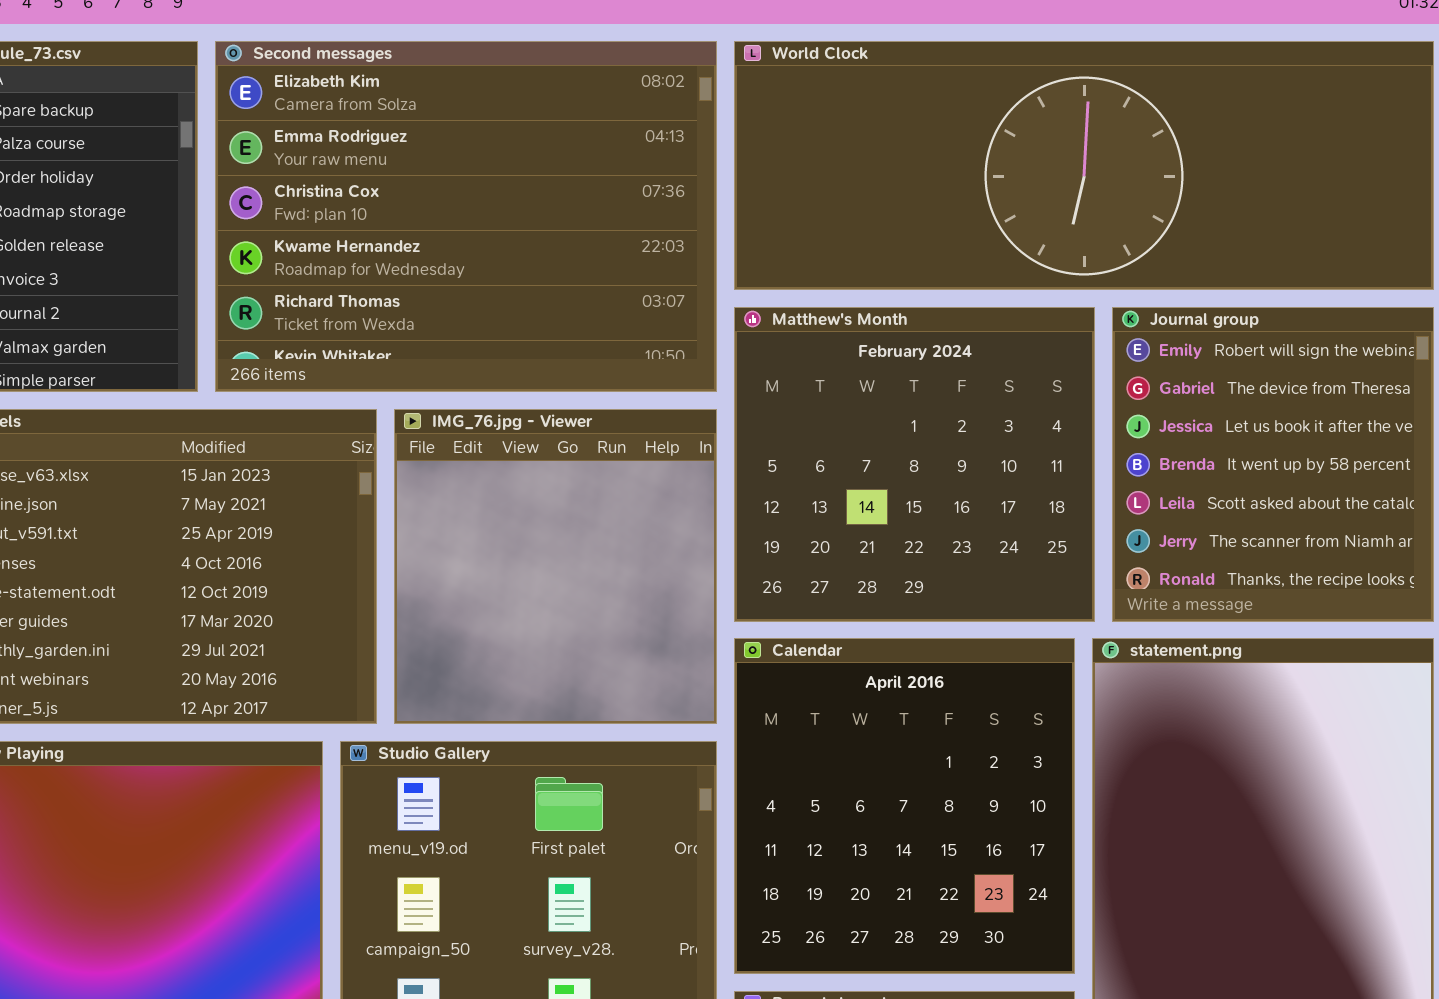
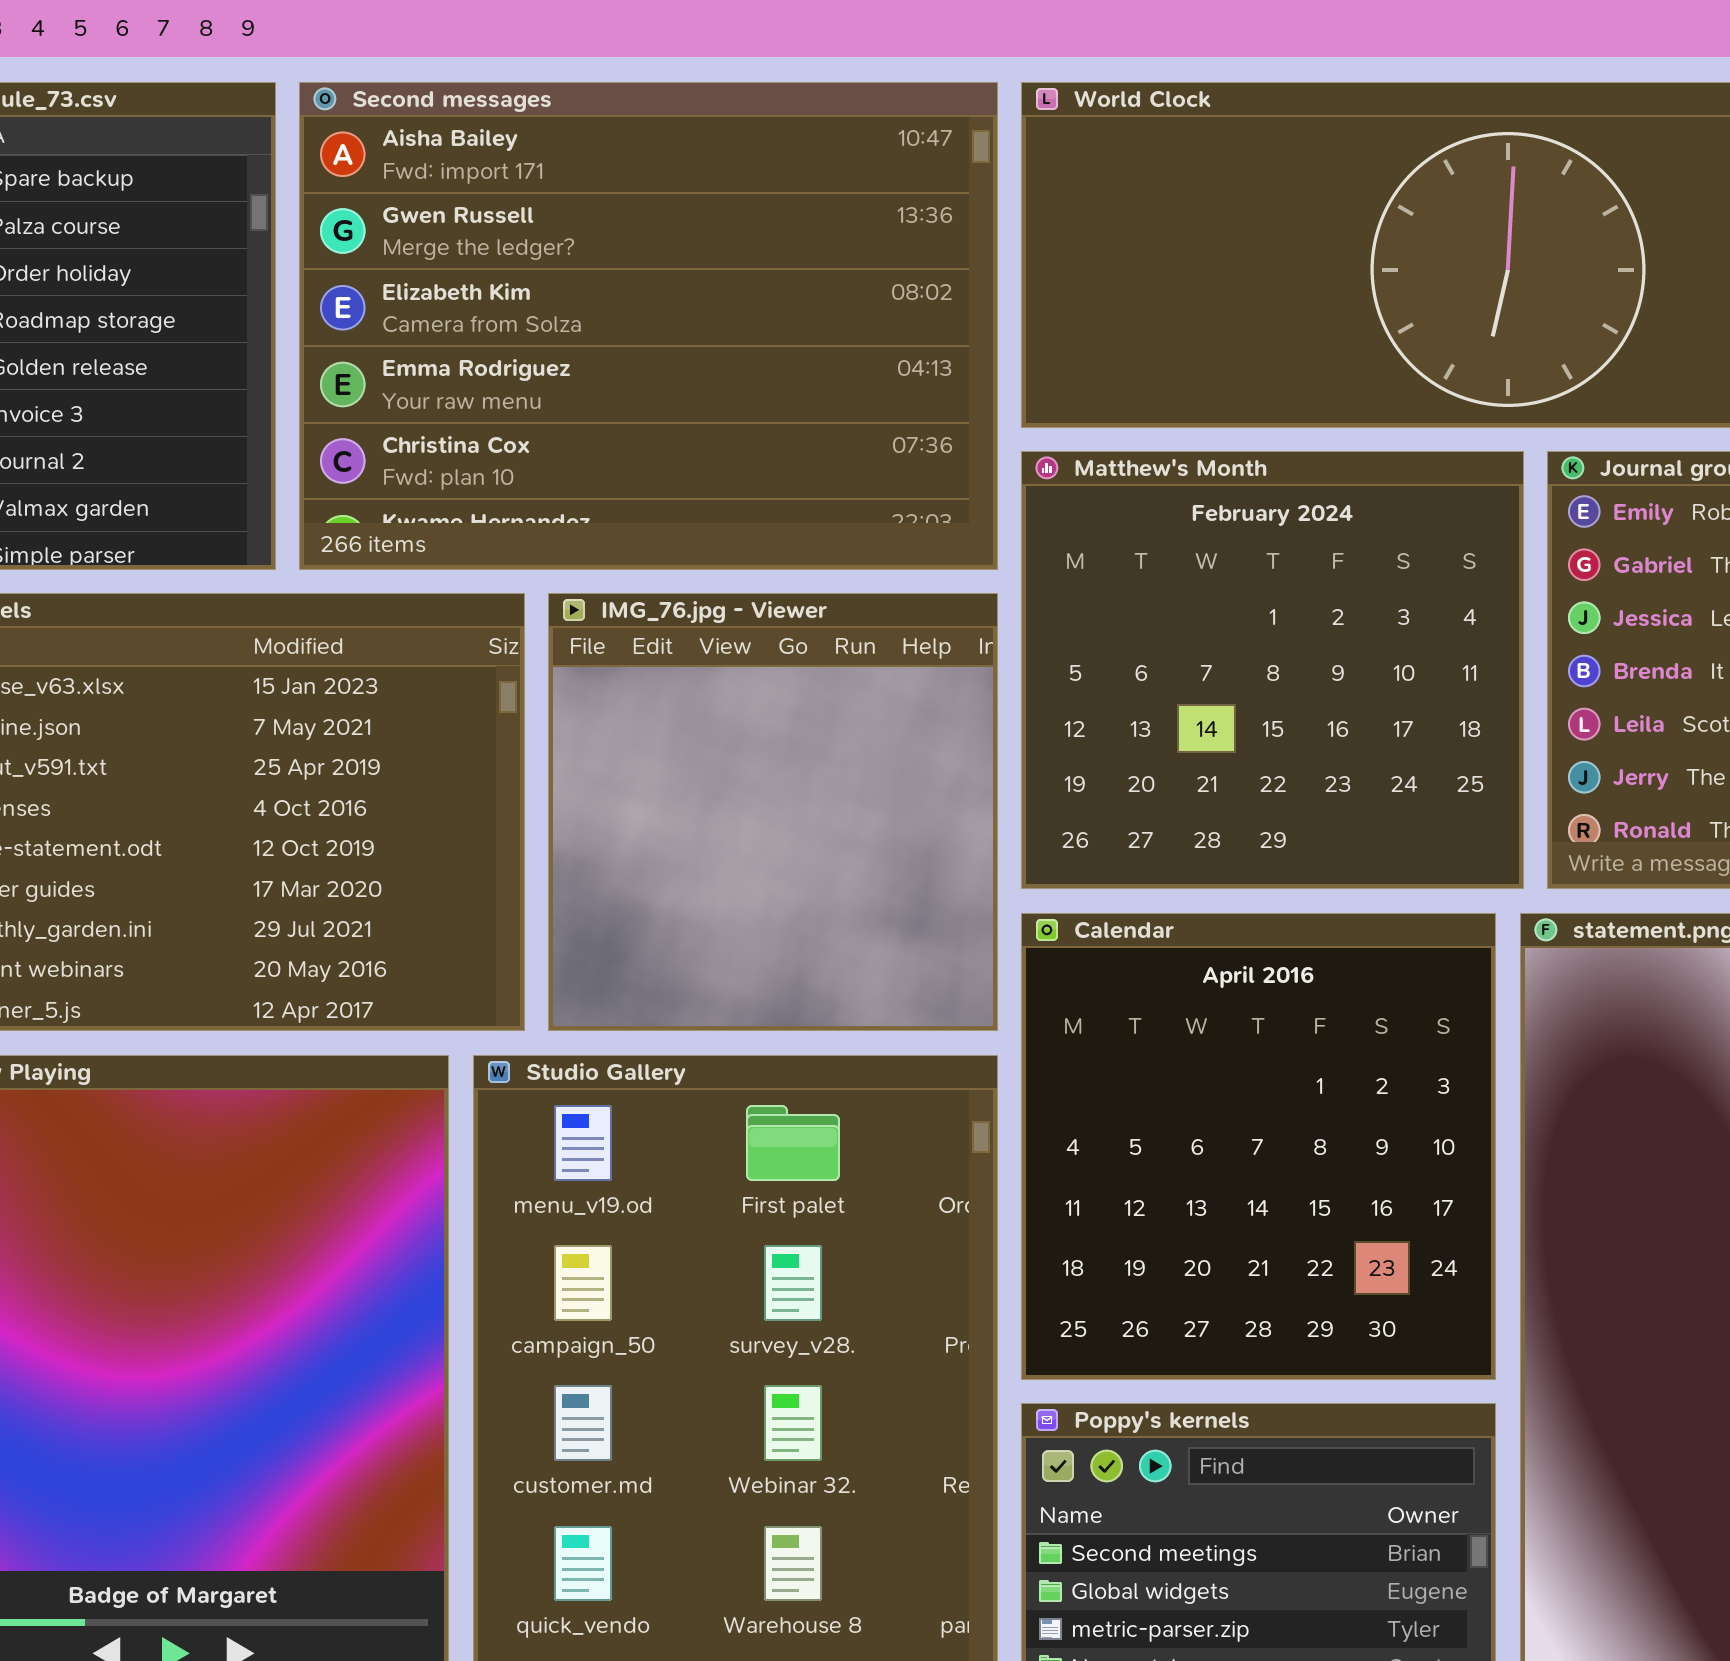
Second messages: [215,41,717,392] -> [299,82,998,570], scrolled up 2 rows

